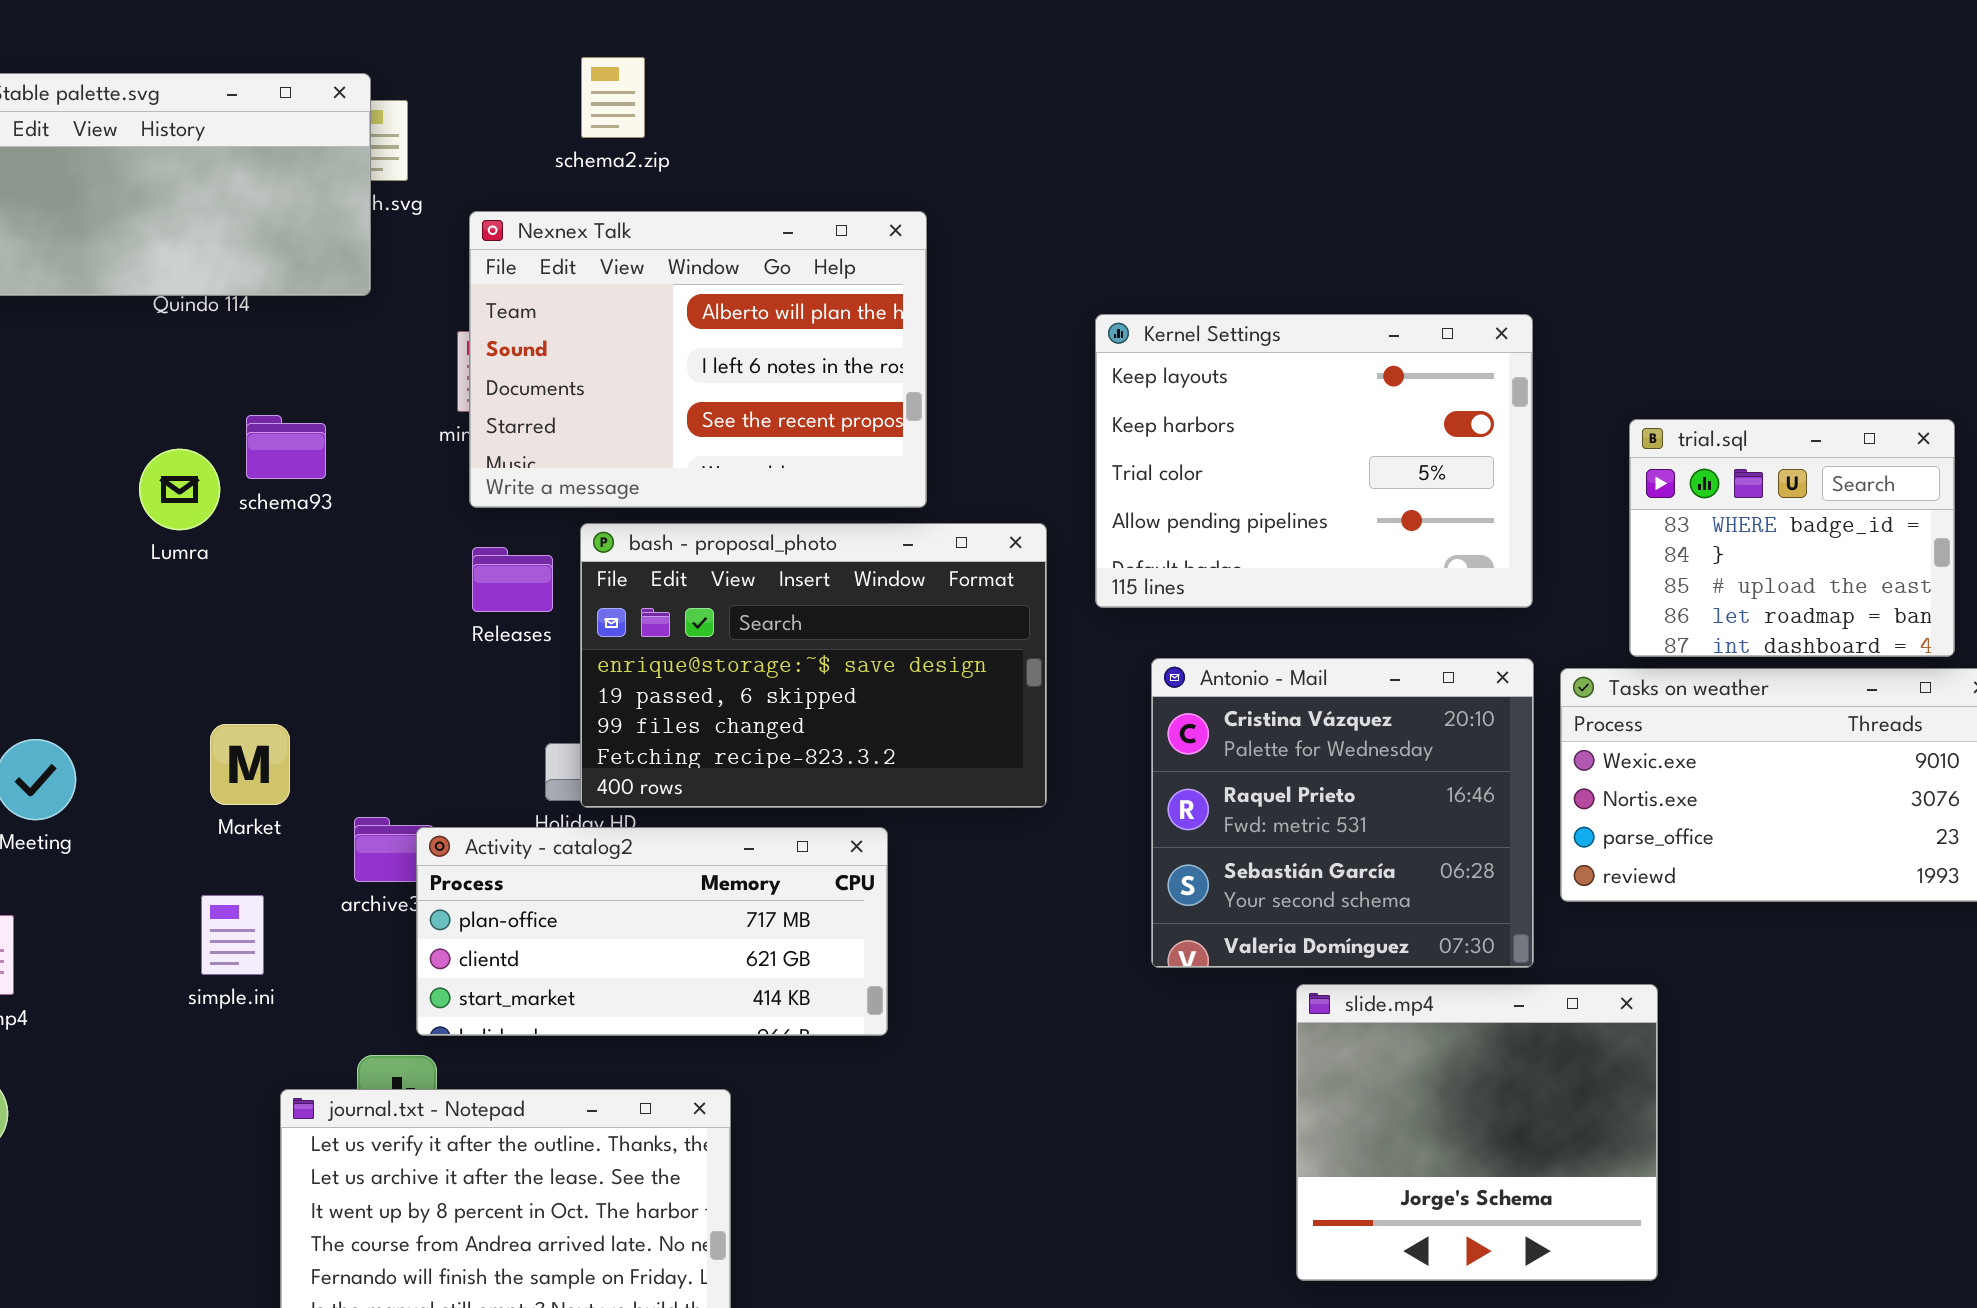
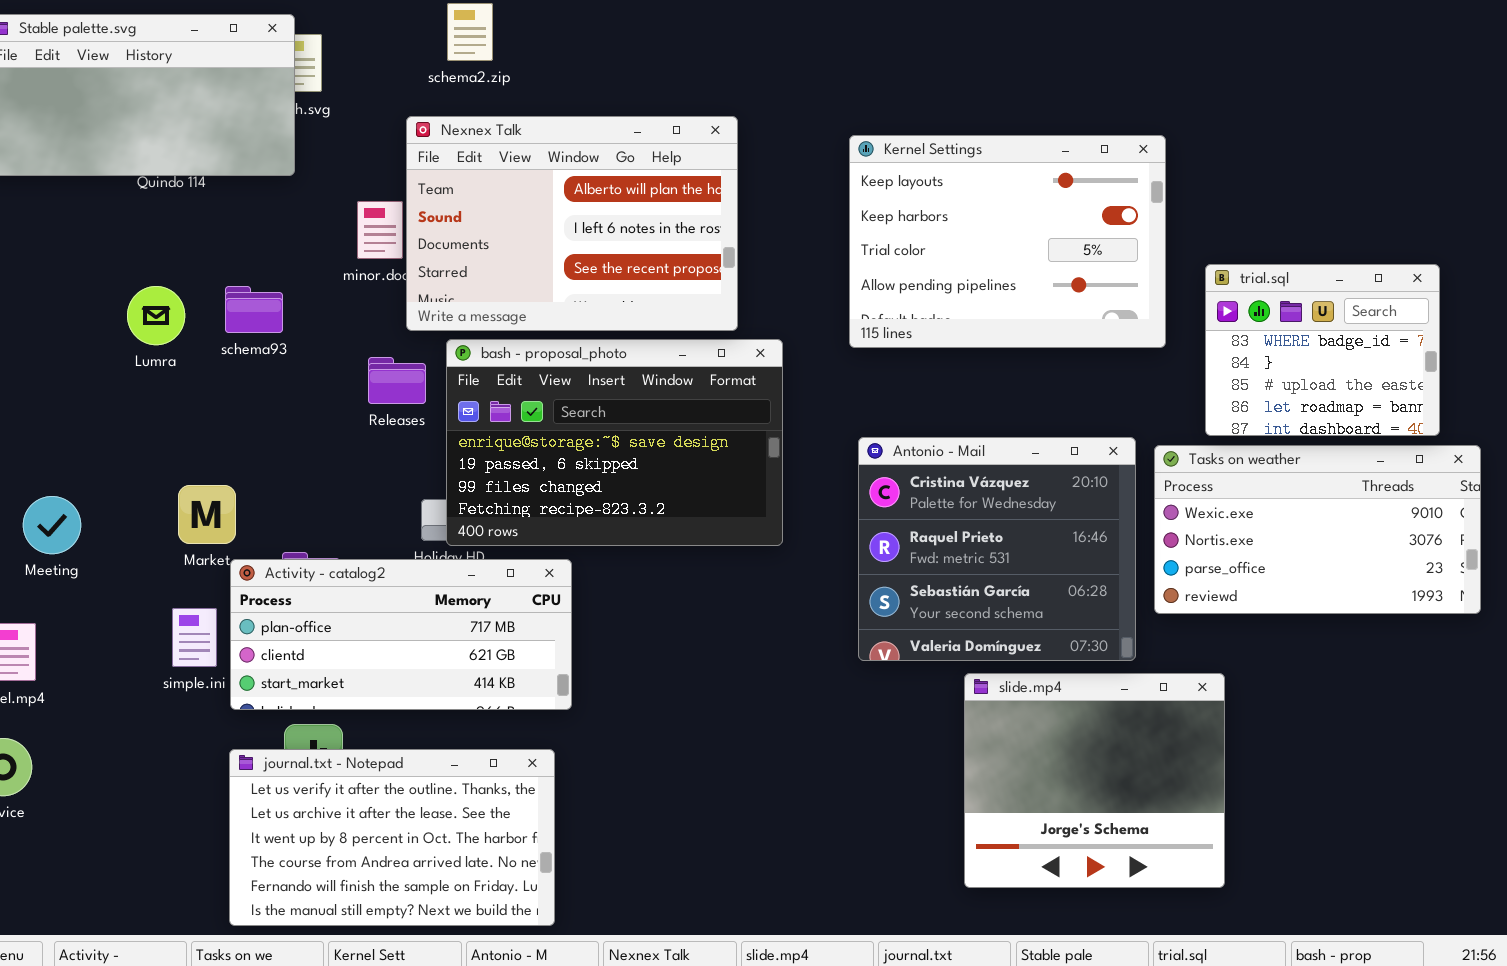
Nexnex Talk: [469,211,927,508] -> [406,116,738,331], moved
Kernel Settings: [1095,314,1533,608] -> [849,135,1166,348], moved
schema93: [246,415,326,479] -> [225,286,283,333], moved
Activity - catalog2: [416,827,888,1036] -> [230,559,572,710], moved

